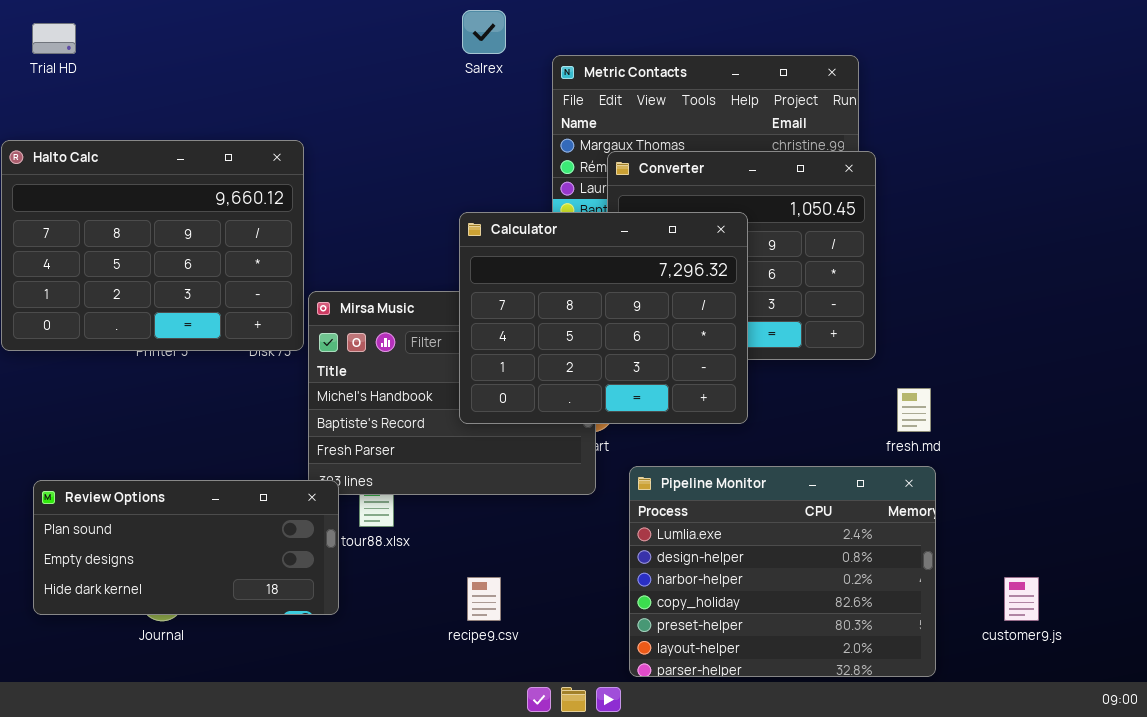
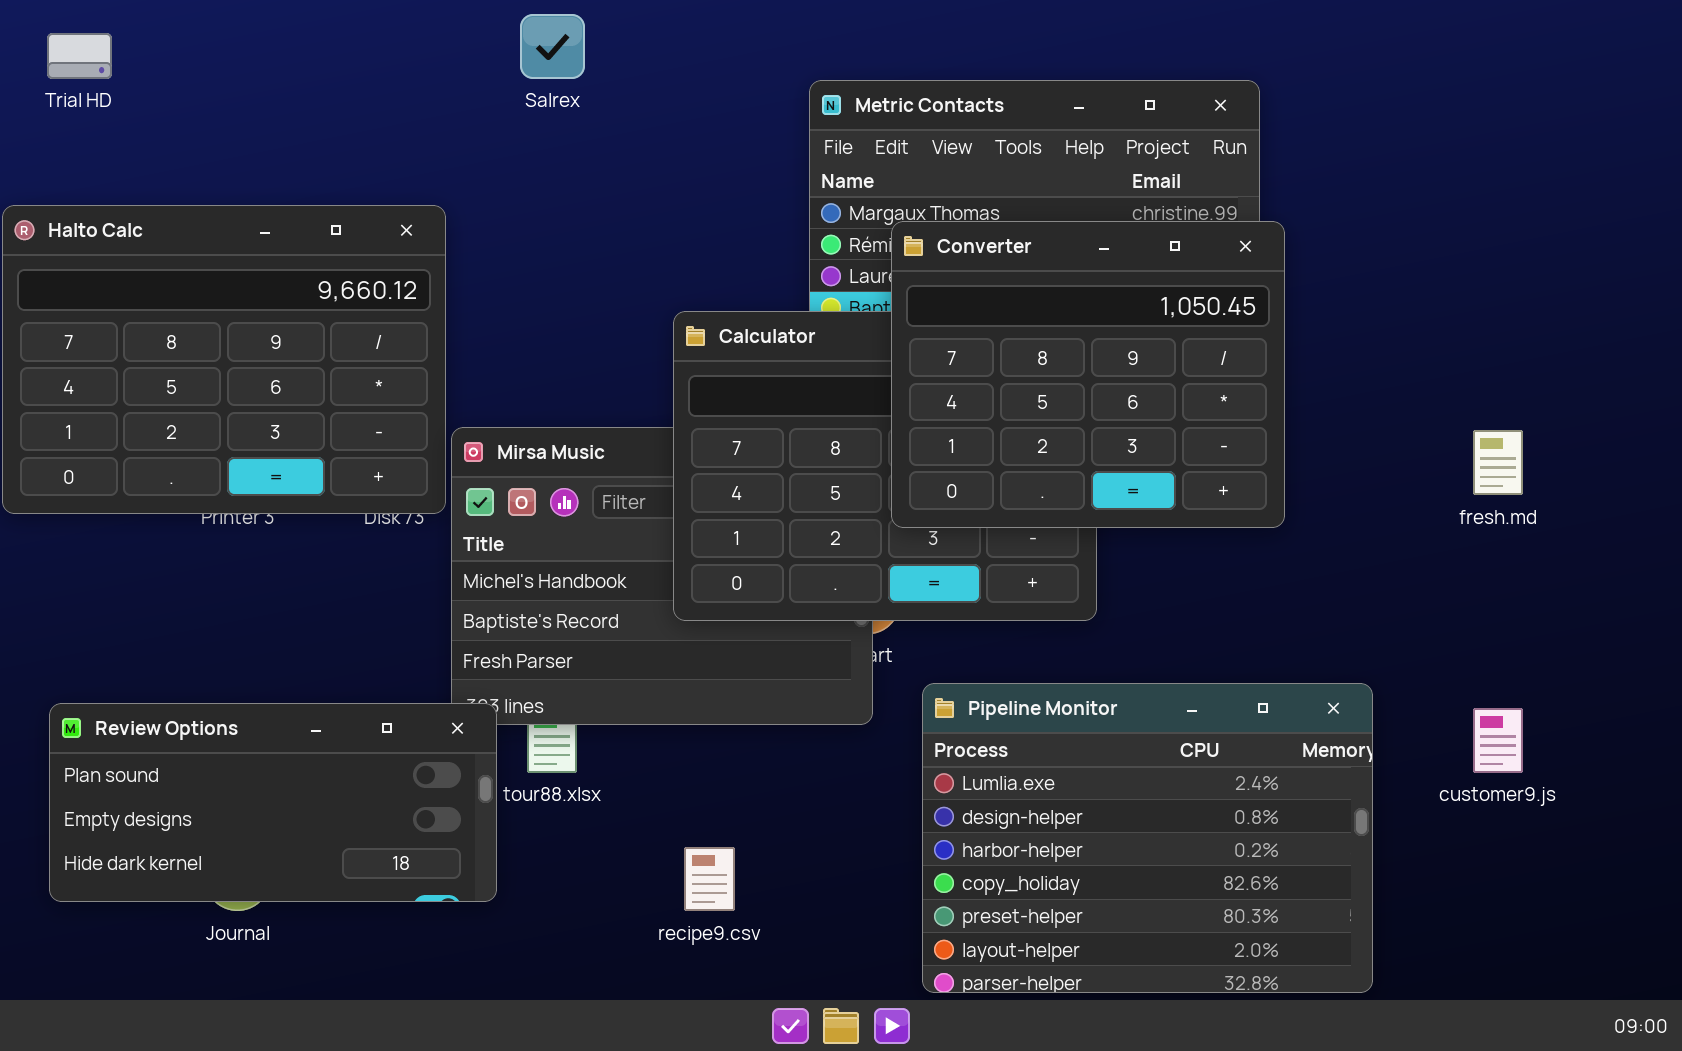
Salrex: [462,10,506,54] -> [520,14,585,79], moved
Converter: [607,151,876,360] -> [891,221,1285,528], raised
fresh.md: [897,388,931,432] -> [1473,430,1523,495], moved
customer9.js: [1004,577,1039,621] -> [1473,708,1523,773], moved

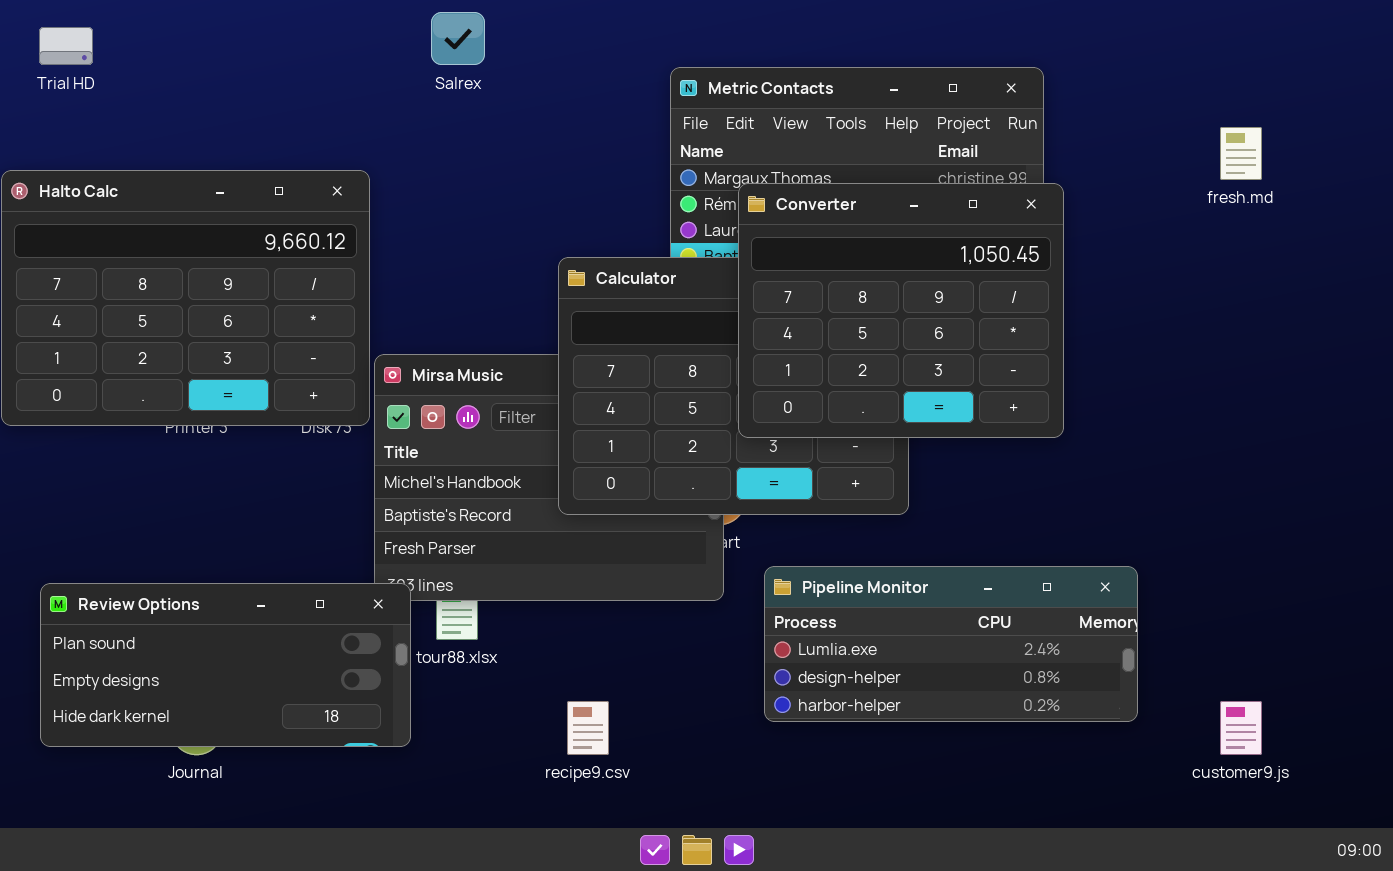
fresh.md: [1473,430,1523,495] -> [1220,127,1262,180], moved
Pipeline Monitor: [922,683,1373,993] -> [764,566,1138,722], resized
customer9.js: [1473,708,1523,773] -> [1220,701,1262,755], moved

